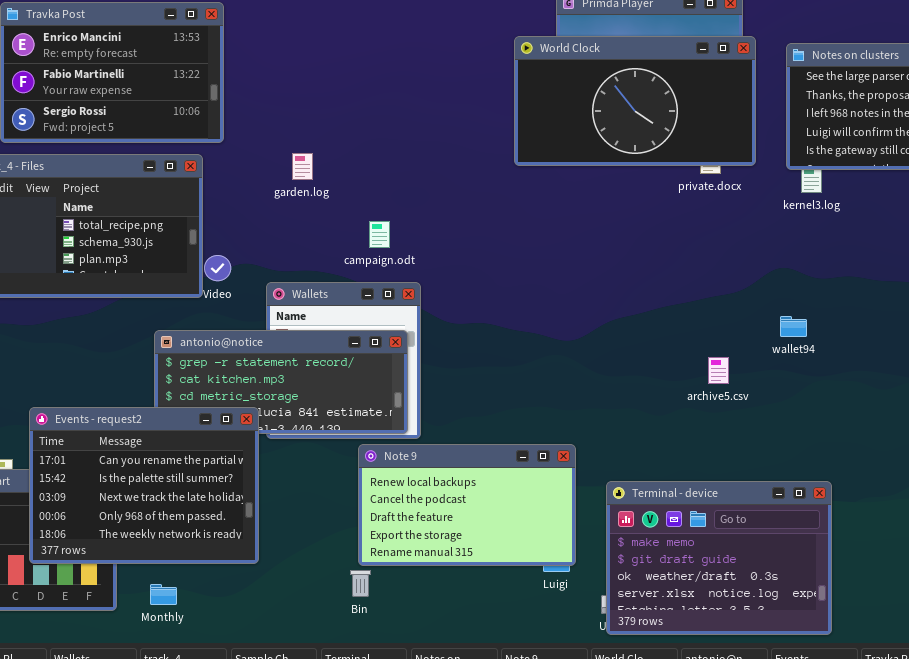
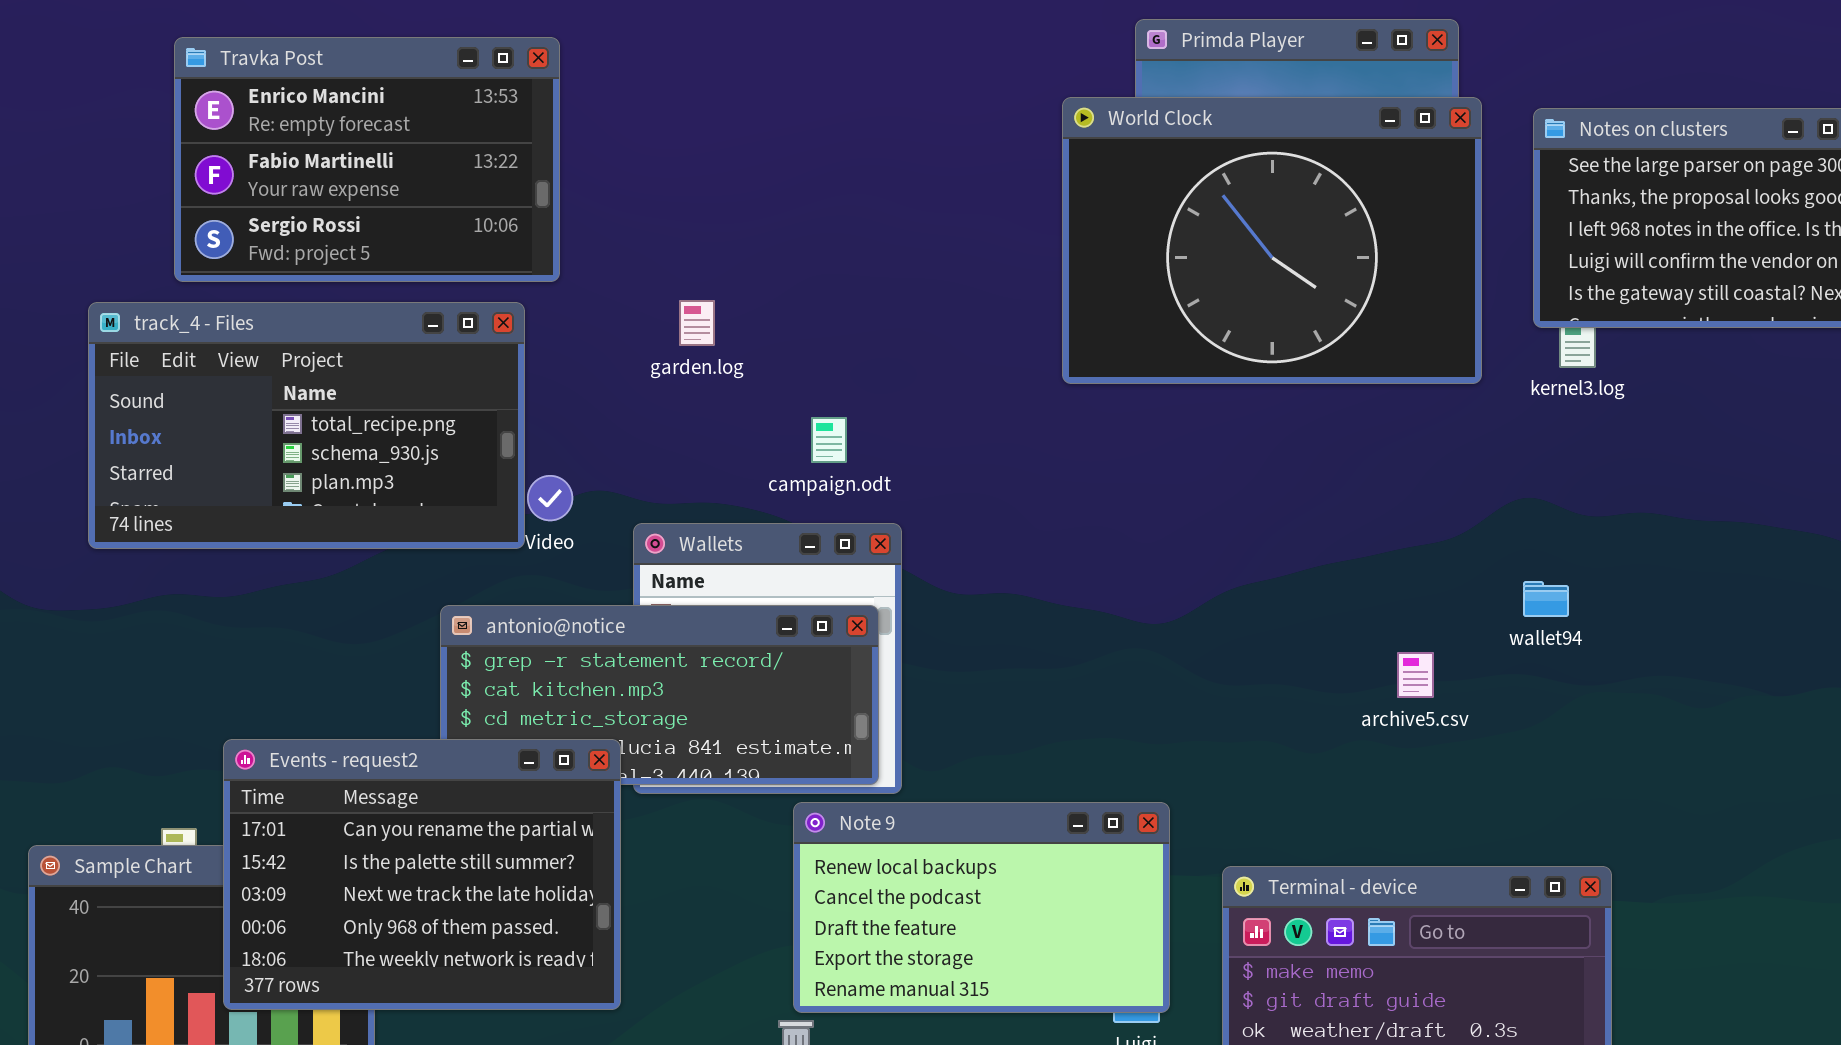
World Clock: [514,36,756,166] -> [1062,97,1482,384], resized

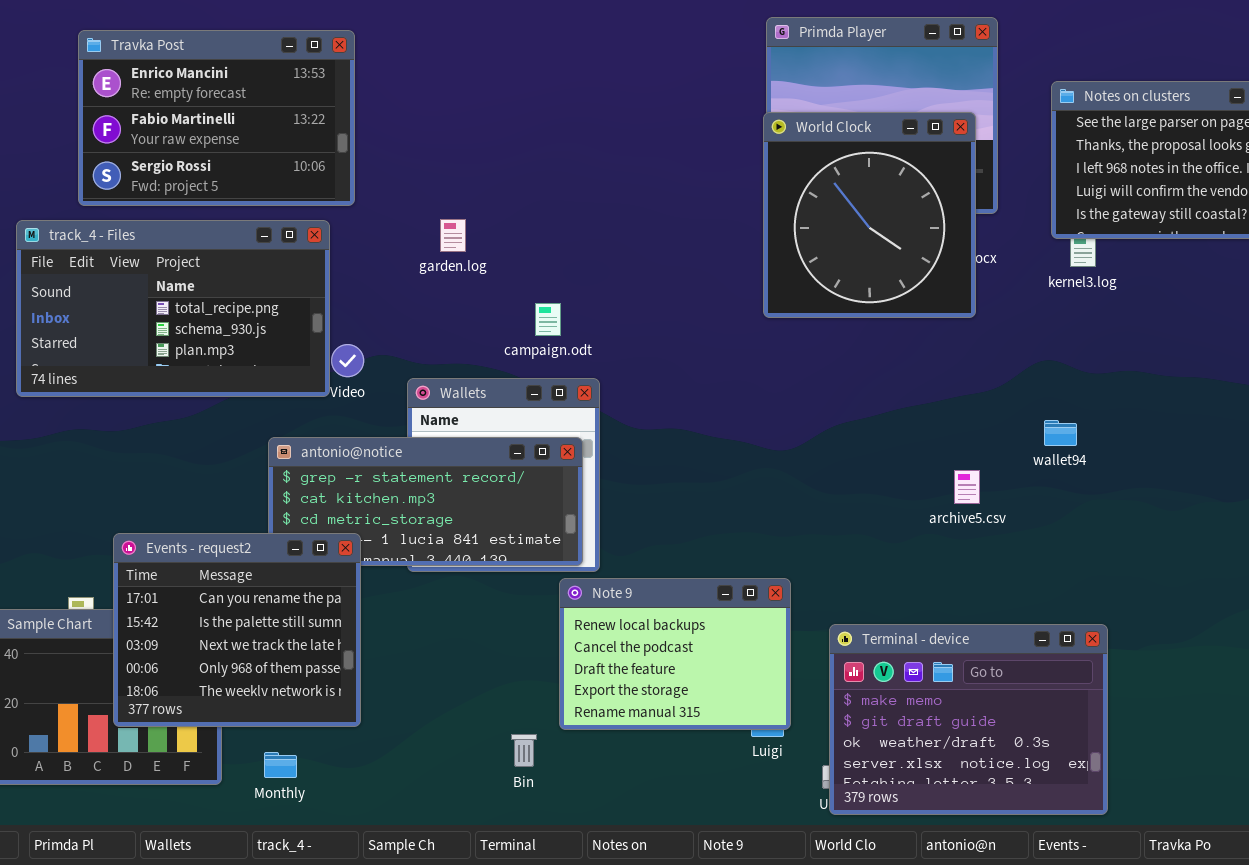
World Clock: [1062,97,1482,384] -> [763,112,976,318], moved, resized
Events - request2: [223,739,621,1010] -> [113,533,361,727], resized
Note 9: [793,802,1170,1013] -> [559,578,791,730], resized

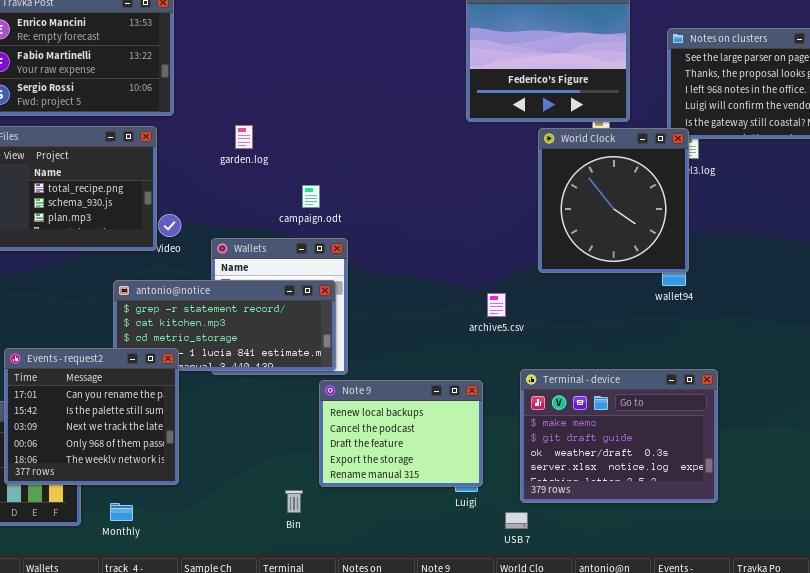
World Clock: [763,112,976,318] -> [538,128,689,273], moved
archive5.csv: [954,470,980,504] -> [487,293,506,317], moved
Terminal - device: [829,624,1108,815] -> [520,369,718,503], moved

